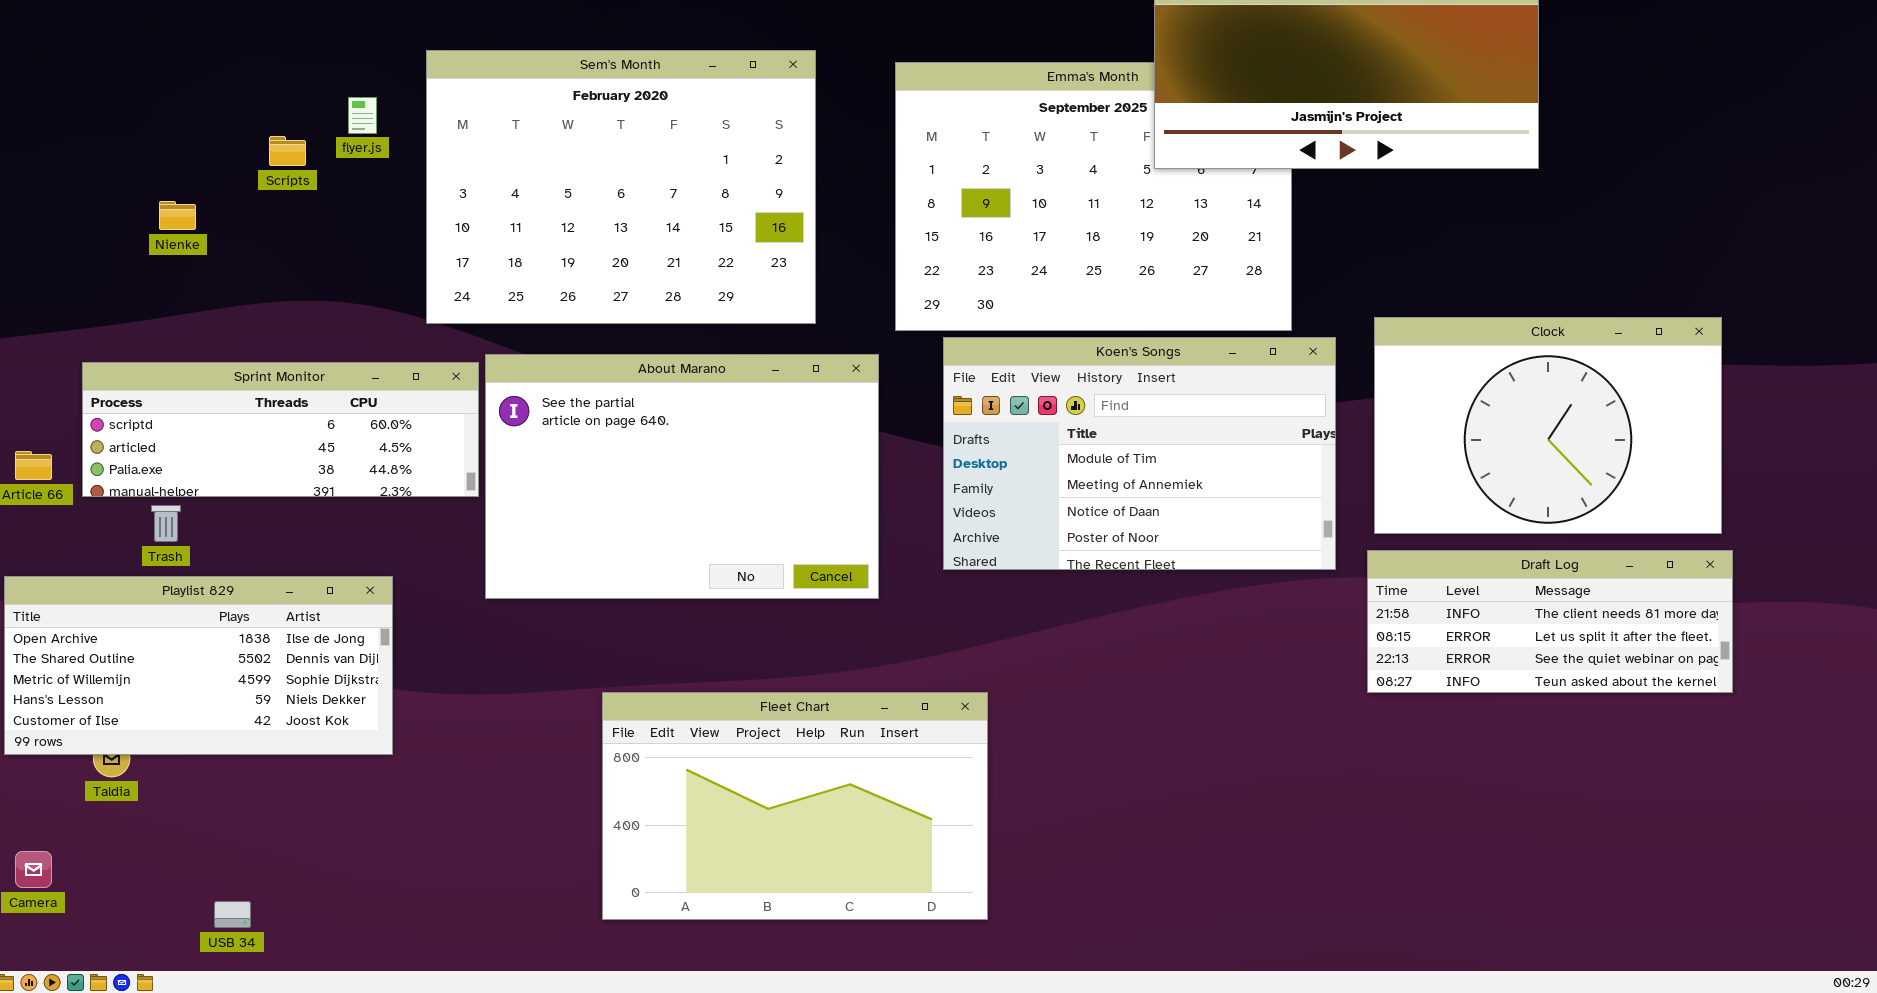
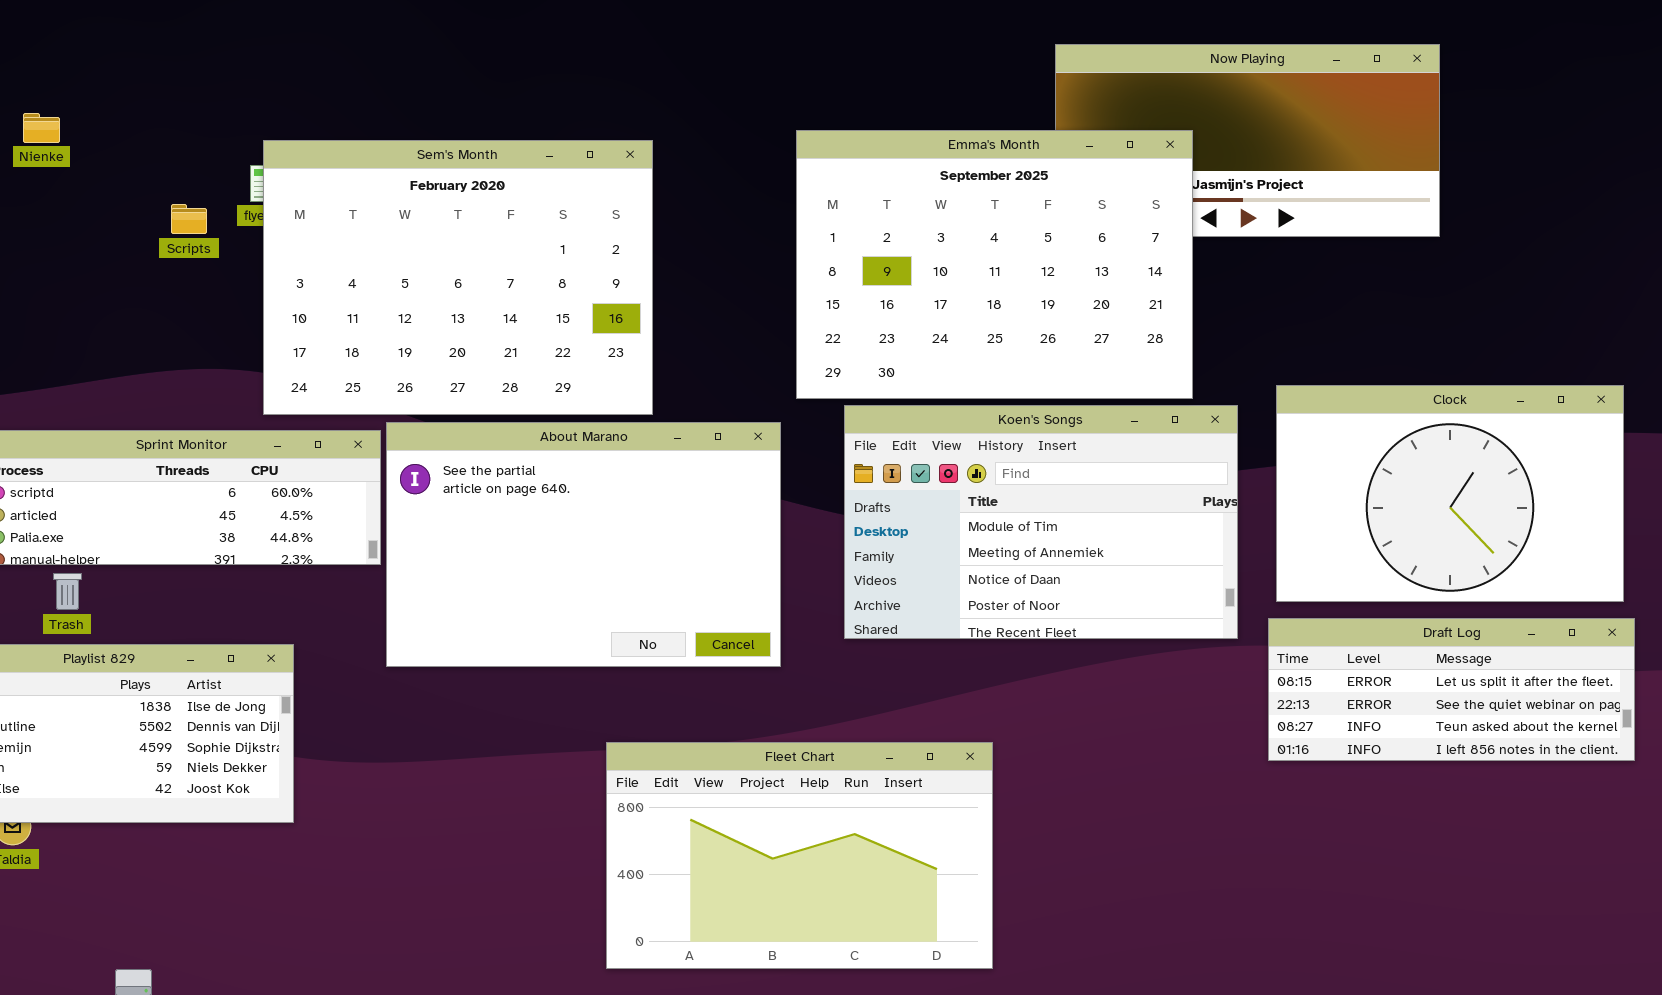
Sem's Month: [426,50,816,324] -> [263,140,653,415], moved
Emma's Month: [895,62,1292,331] -> [796,130,1193,399], raised
Nienke: [159,201,196,230] -> [23,113,60,143], moved
Draft Log: [1367,550,1733,693] -> [1268,618,1635,761], scrolled down 1 row
Fleet Chart: [602,692,988,920] -> [606,742,993,969], moved

